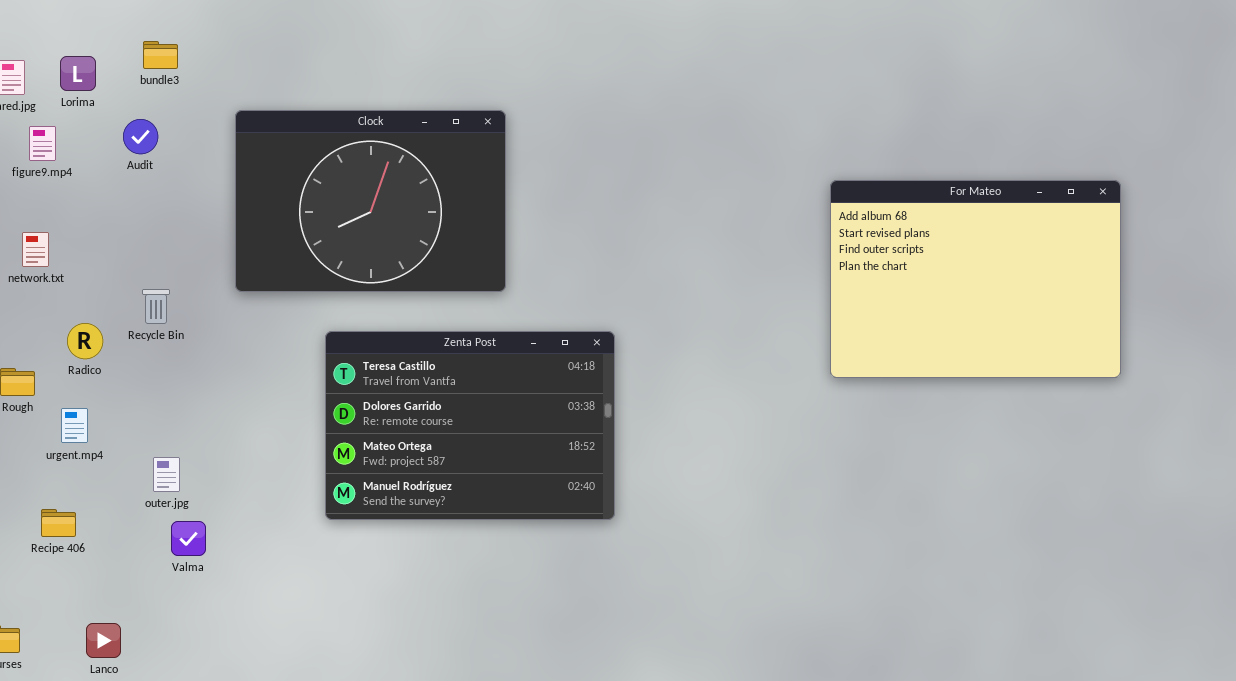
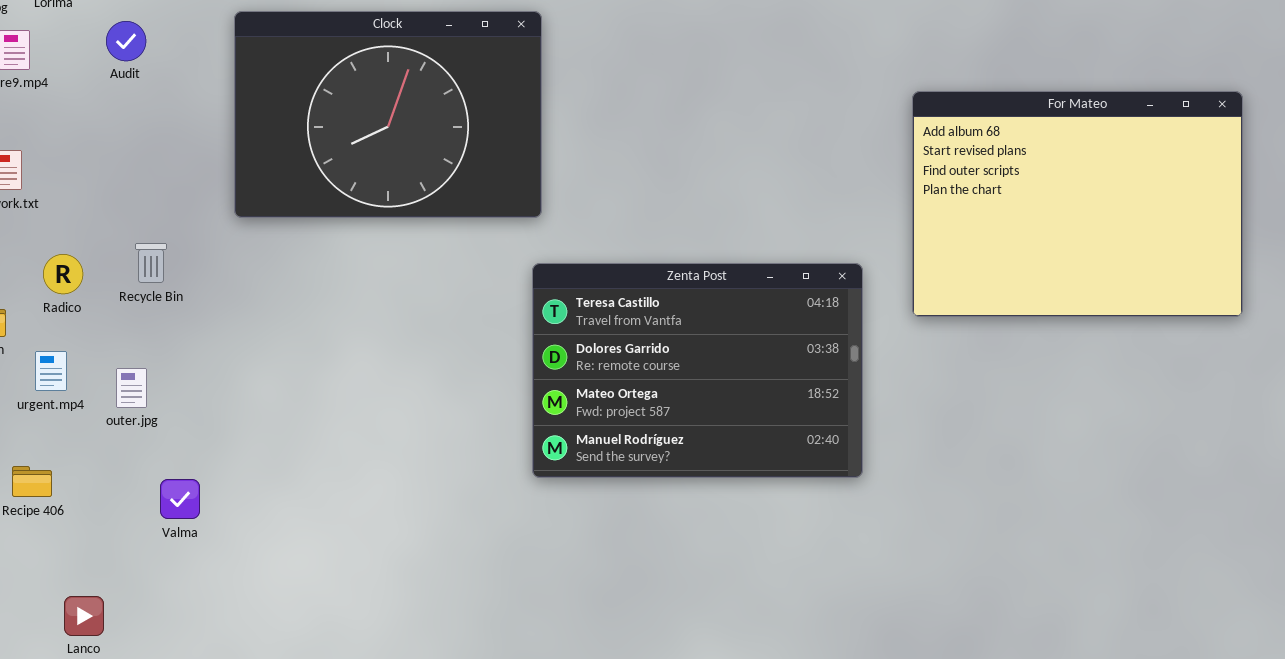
Recycle Bin: [142,289,170,324] -> [135,243,167,283], moved
Zenta Post: [325,331,615,520] -> [532,263,863,478], moved
outer.jpg: [153,457,180,492] -> [116,368,147,408], moved

